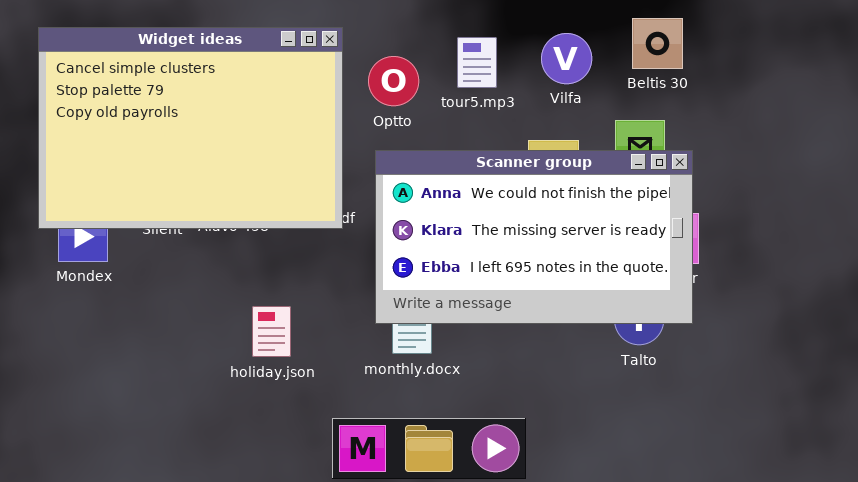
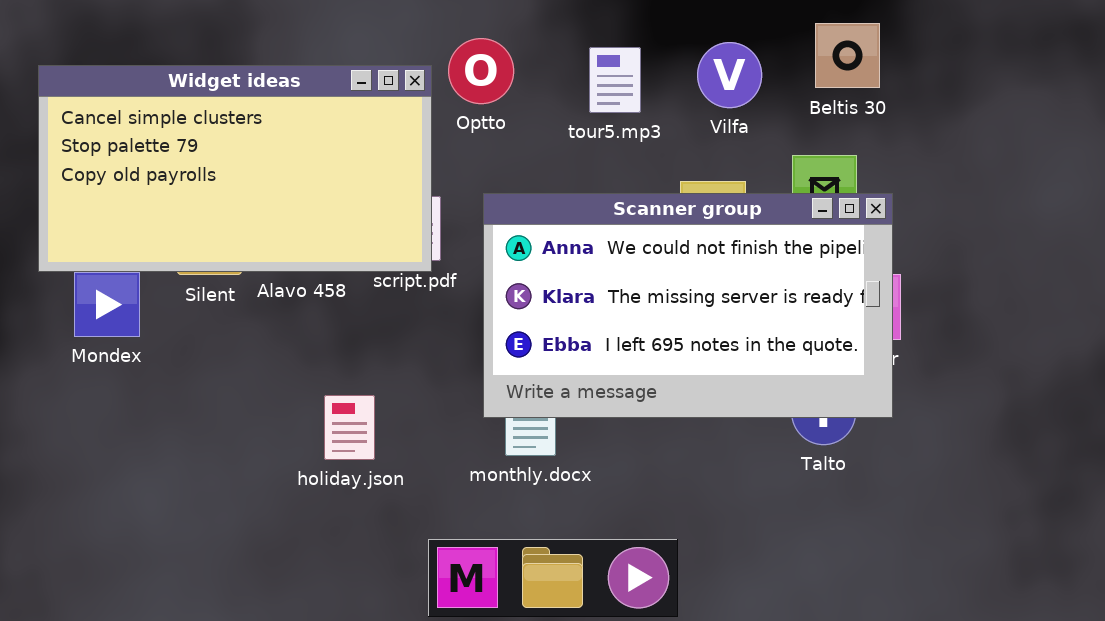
Widget ideas: [38,27,343,229] -> [38,65,432,272], moved, resized
Optto: [368,56,419,106] -> [448,38,514,104], moved

